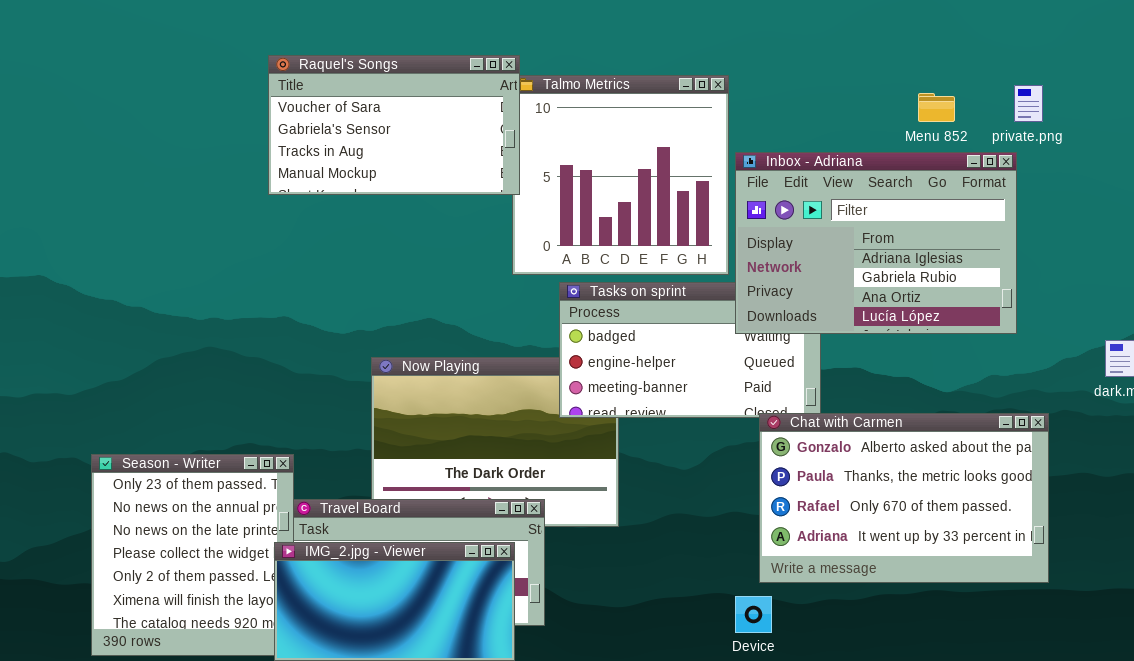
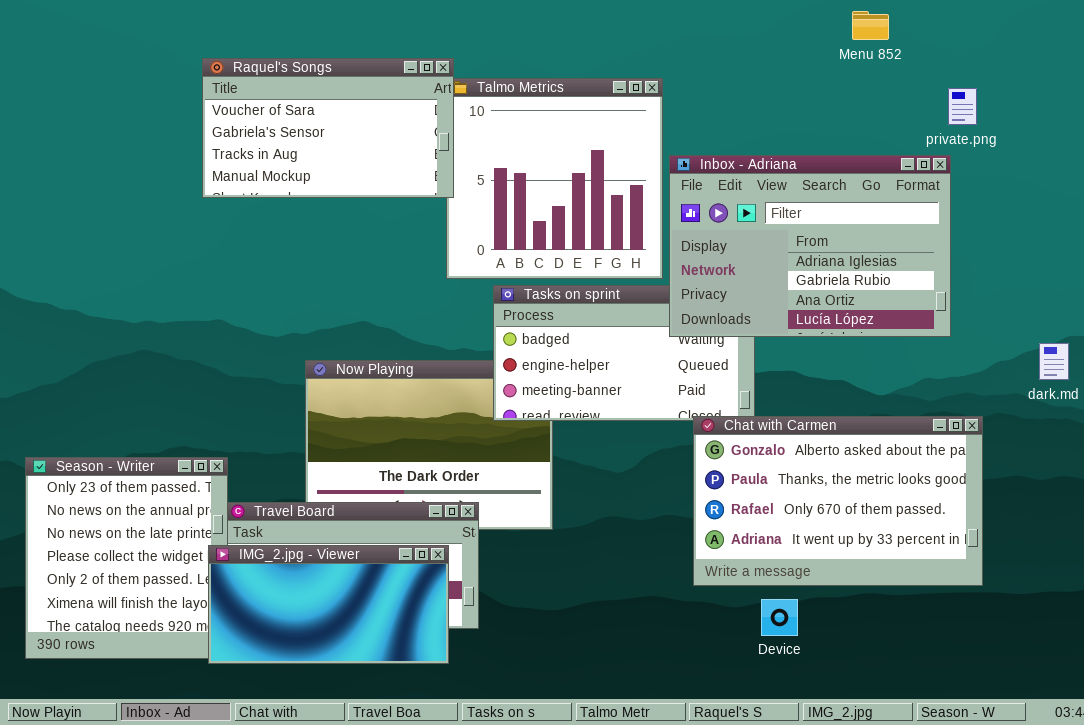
Menu 852: [918,93,955,122] -> [852,11,889,40], moved
Device: [735,596,772,633] -> [761,599,798,636], moved

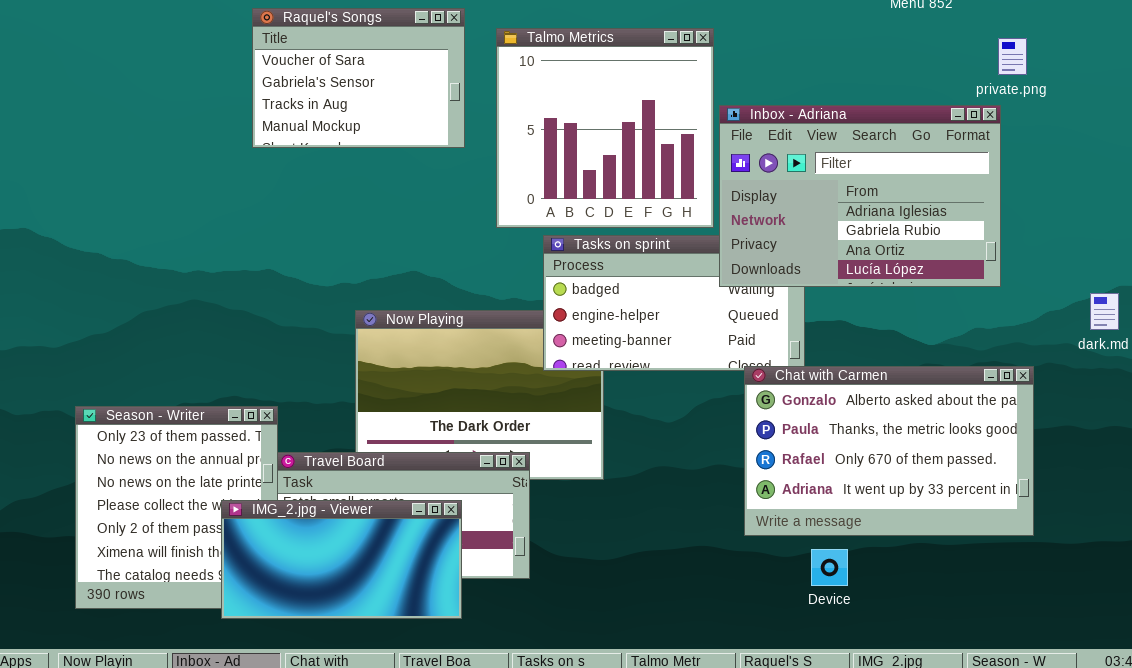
Raquel's Songs: [202,58,454,198] -> [252,8,465,148], resized
IMG_2.jpg - Viewer: [208,545,449,664] -> [221,500,462,619], moved

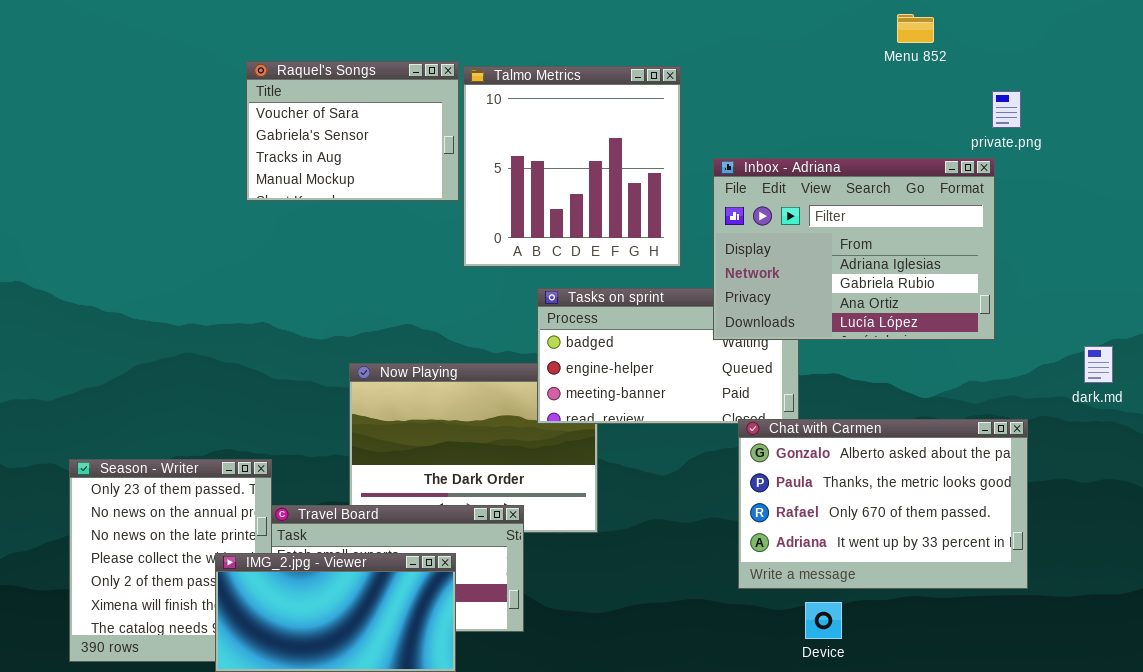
Talmo Metrics: [496,28,714,228] -> [463,66,681,267], moved

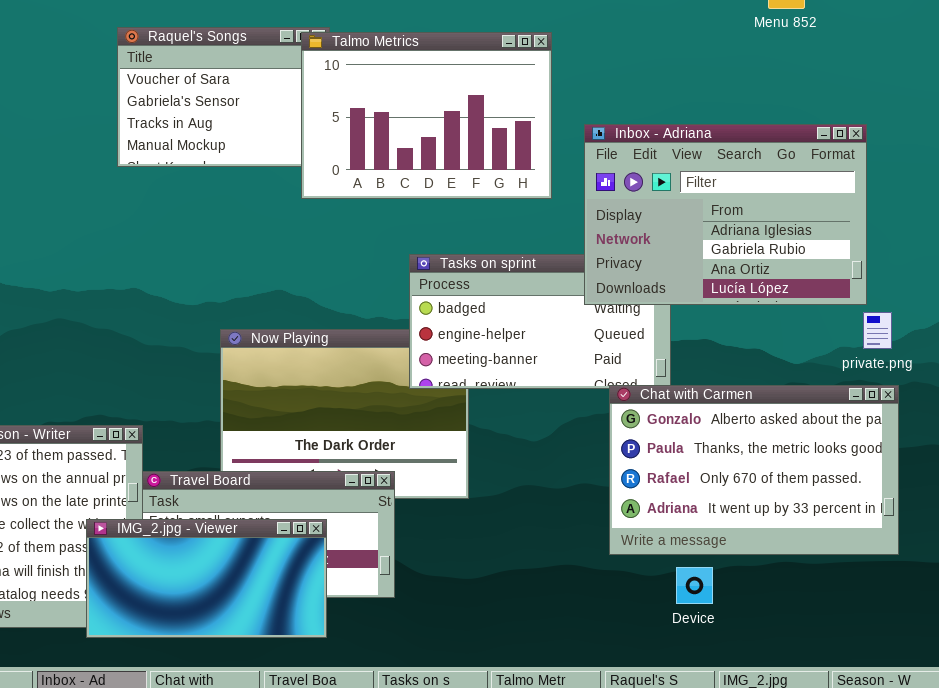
Talmo Metrics: [463,66,681,267] -> [301,32,552,199], resized
private.png: [992,91,1021,128] -> [863,312,892,349], moved

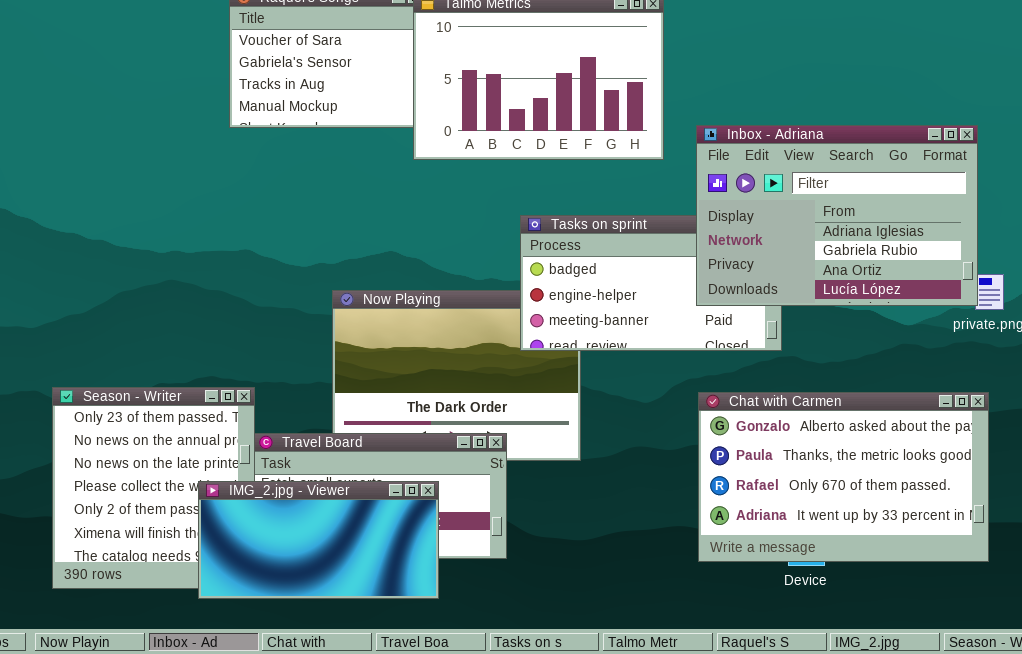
Inbox - Adriana: [584,124,867,305] -> [696,125,978,306], moved
Chat with Carmen: [609,385,899,555] -> [698,392,989,562], moved

